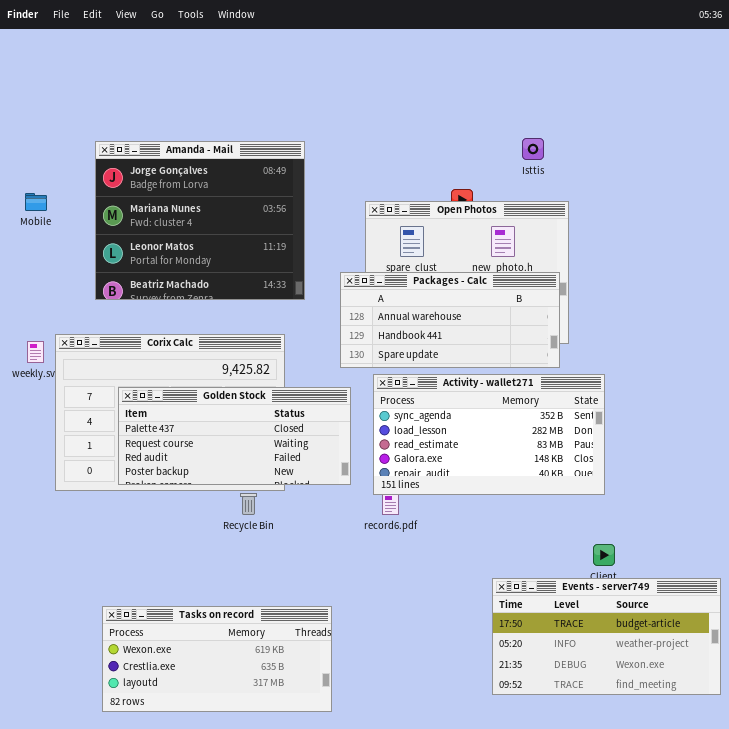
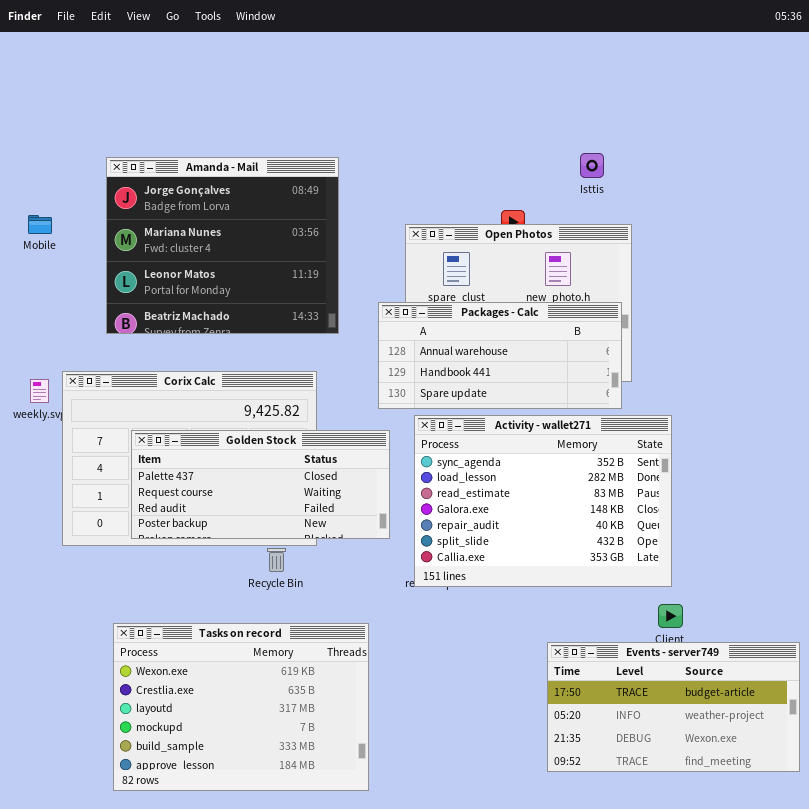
Activity - wallet271: [373,374,605,495] -> [414,415,672,587], resized
Tasks on record: [102,606,332,712] -> [113,623,369,791], resized

